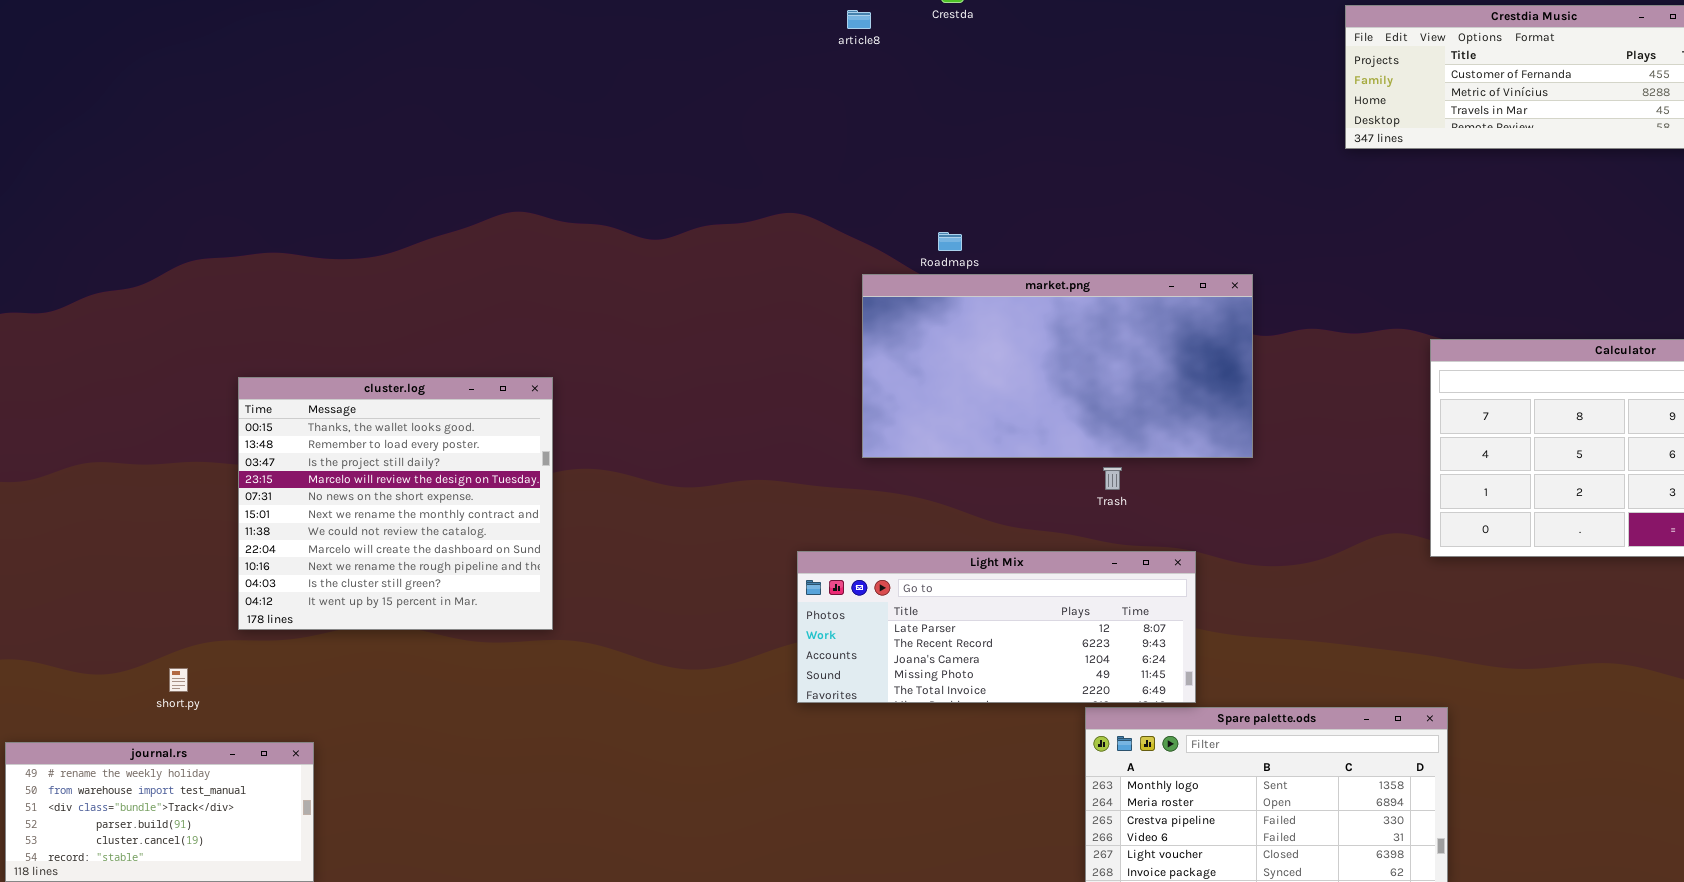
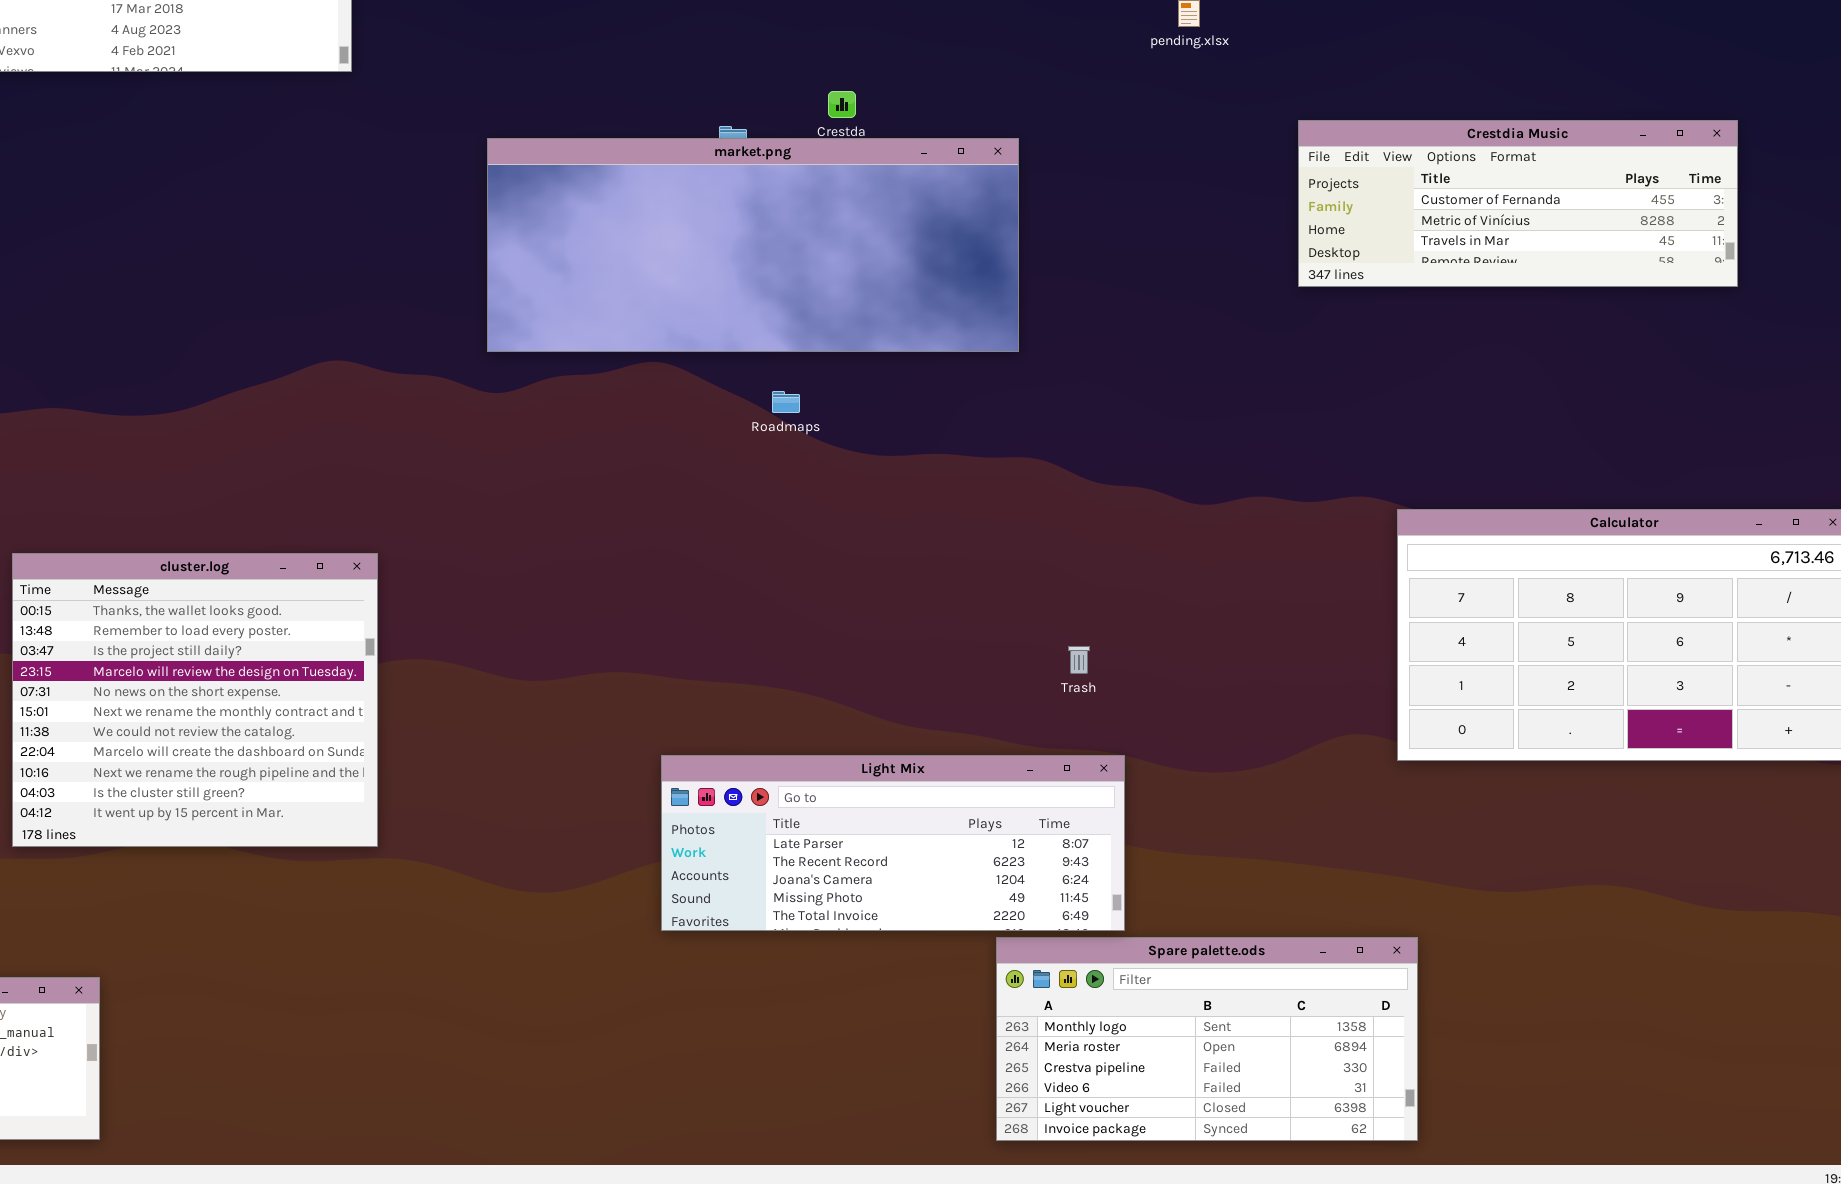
Roadmaps: [938,232,962,251] -> [772,391,800,413], moved
market.png: [862,274,1253,458] -> [487,138,1019,352], moved, resized
Trash: [1103,467,1122,490] -> [1068,646,1090,674], moved

